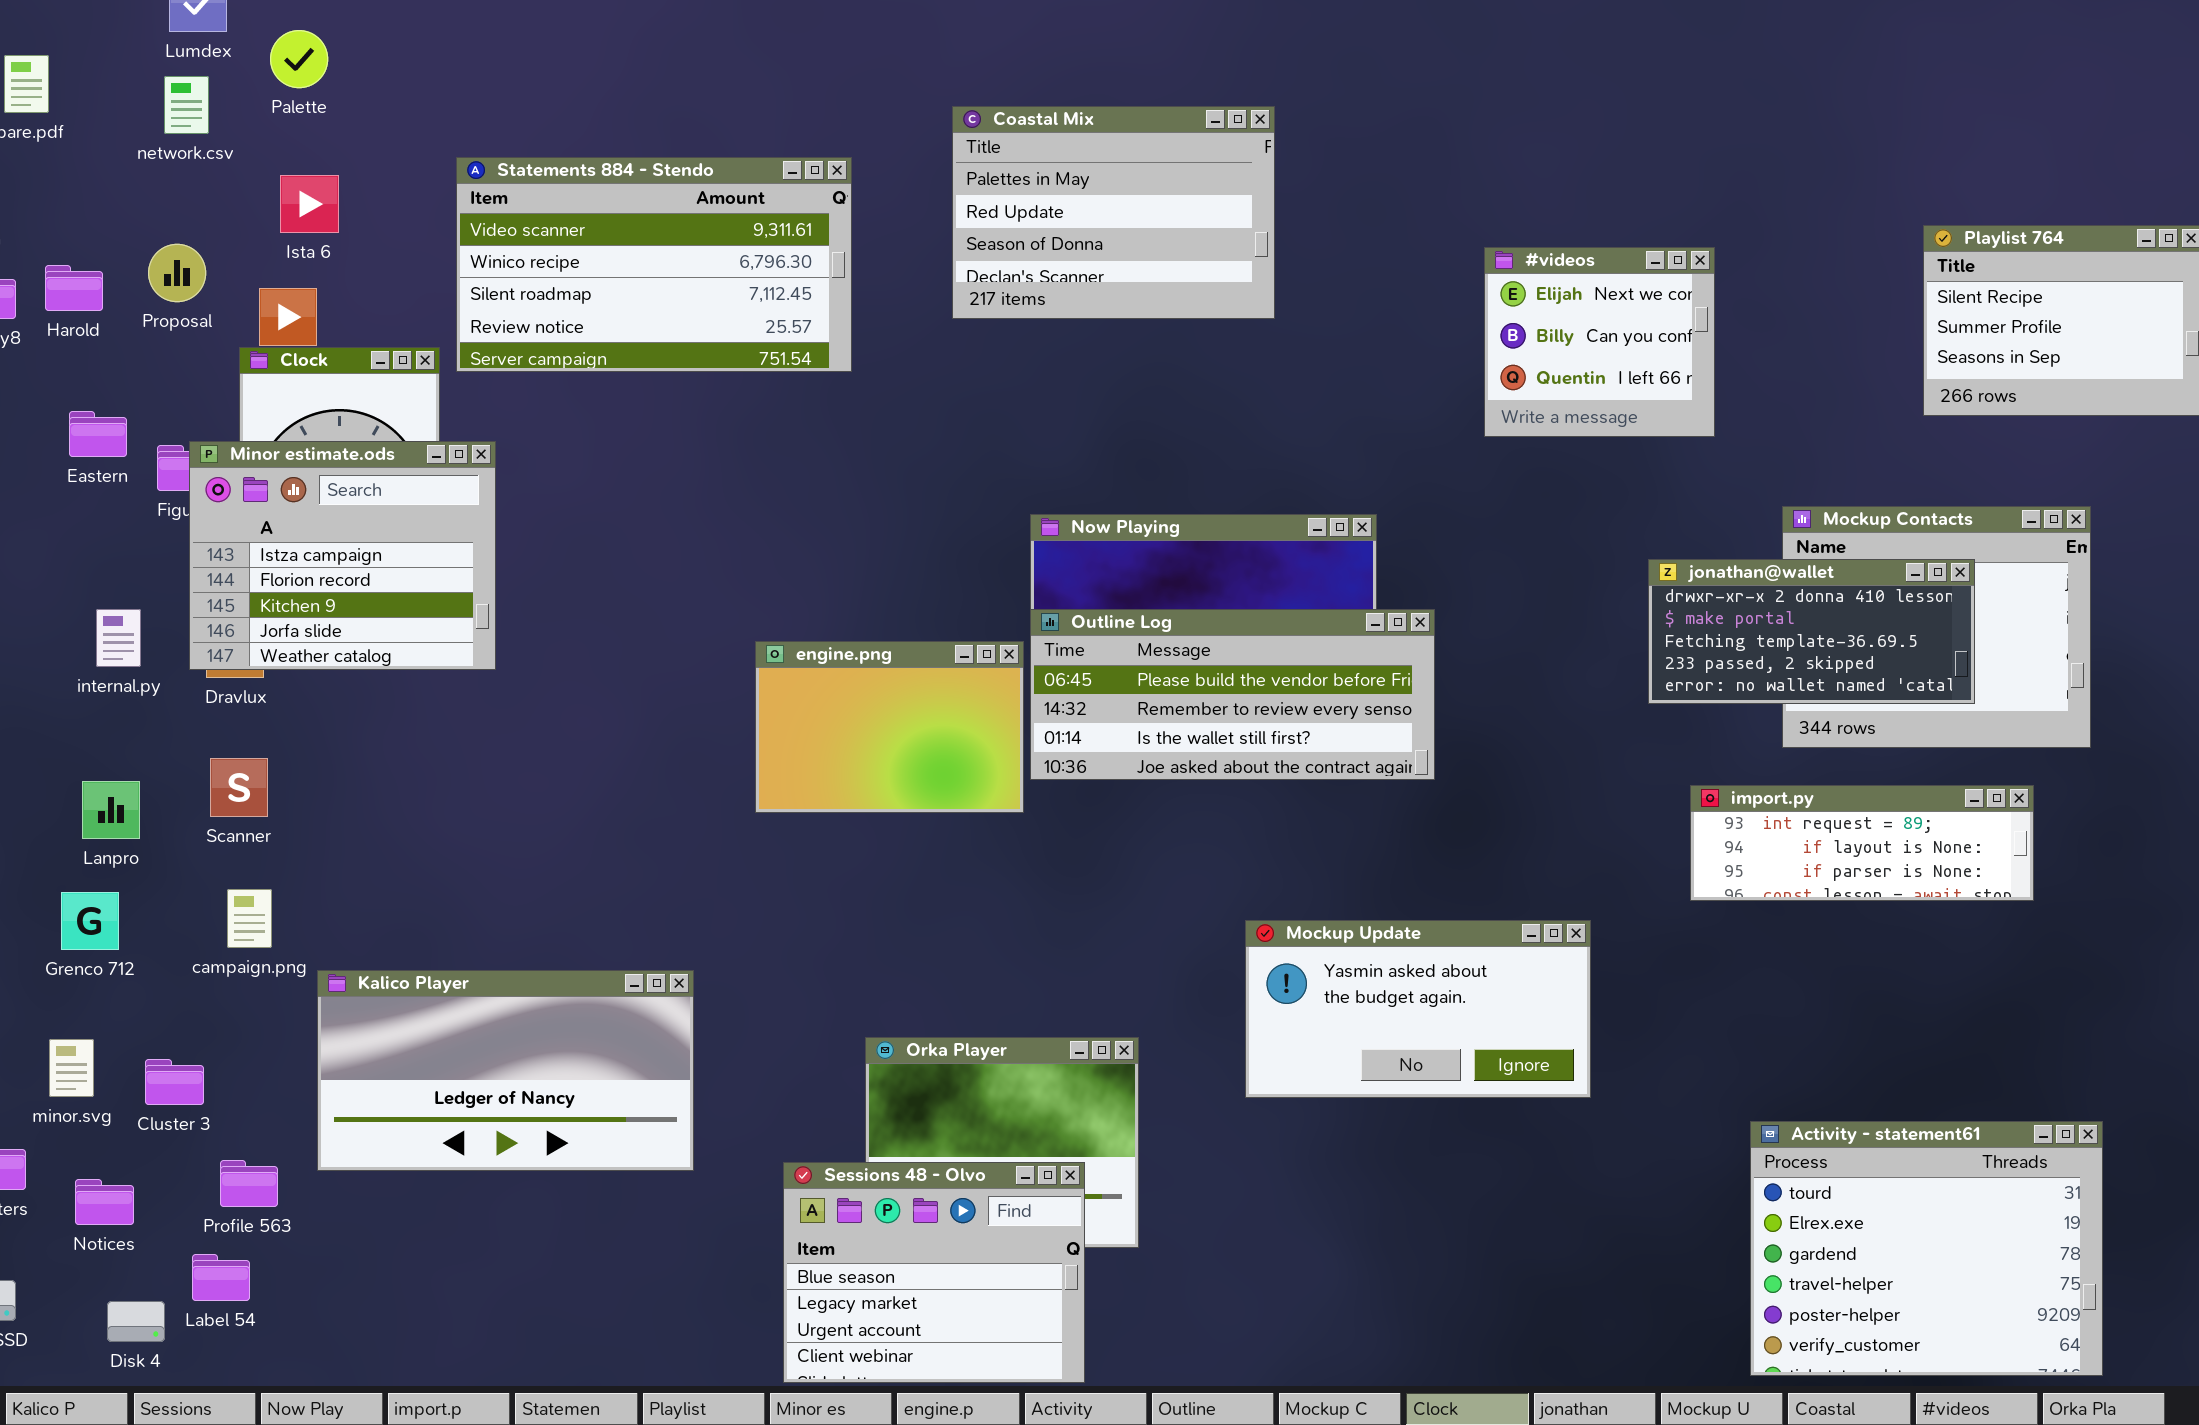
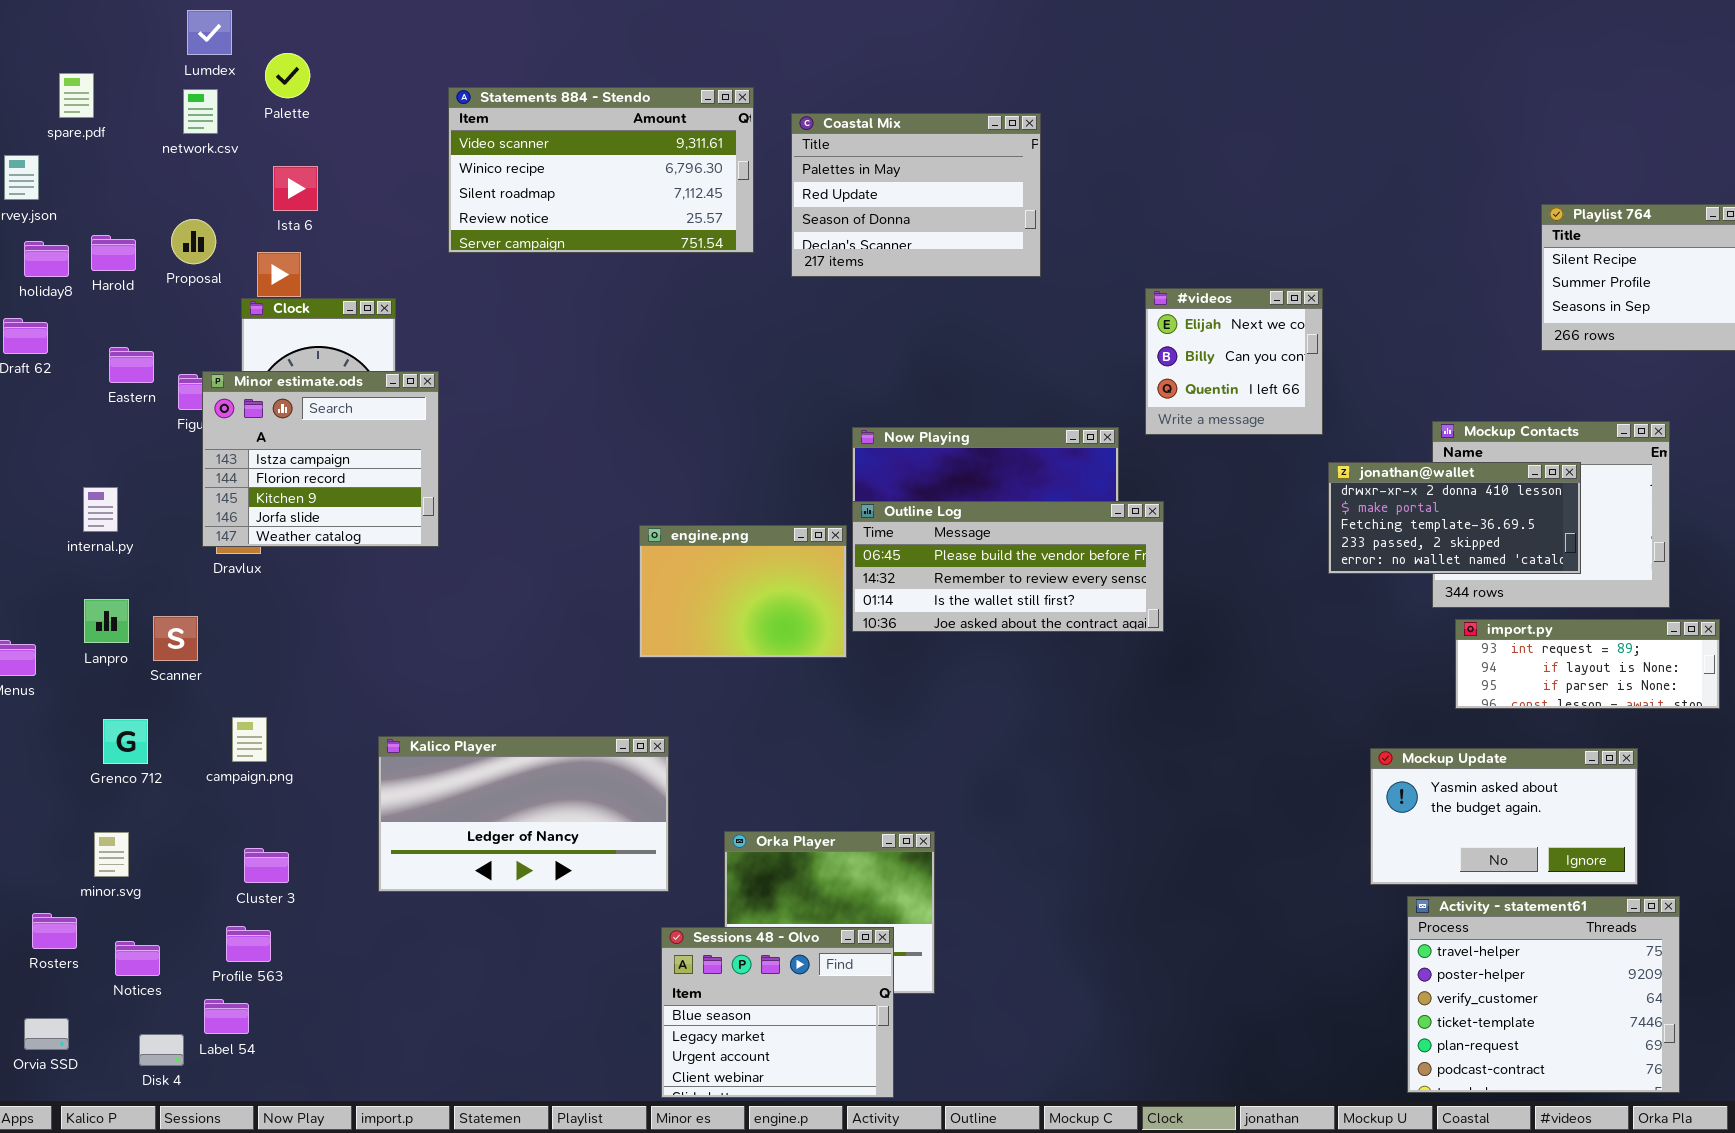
Statements 884 - Stendo: [456,157,852,372] -> [448,87,754,253], moved
#videos: [1484,247,1715,437] -> [1145,288,1323,435], moved
internal.py: [96,609,141,667] -> [83,487,118,532], moved
Scanner: [210,758,268,817] -> [153,616,198,661], moved
Lanpro: [82,781,140,839] -> [84,599,129,643], moved
import.py: [1690,785,2034,901] -> [1455,619,1720,709], moved
Mockup Update: [1245,920,1591,1098] -> [1370,748,1638,885], moved
Kalico Player: [317,970,694,1171] -> [378,736,669,892], moved
Cluster 3: [145,1059,204,1105] -> [244,848,289,883], moved
Activity - statement61: [1750,1121,2103,1376] -> [1407,896,1680,1093], scrolled down 3 rows

